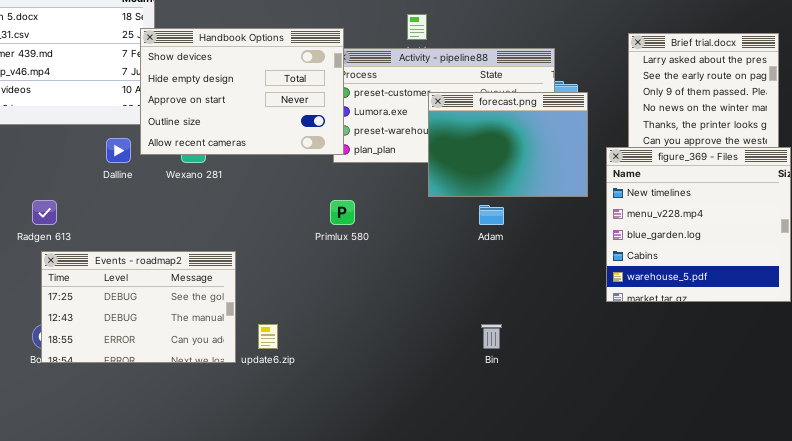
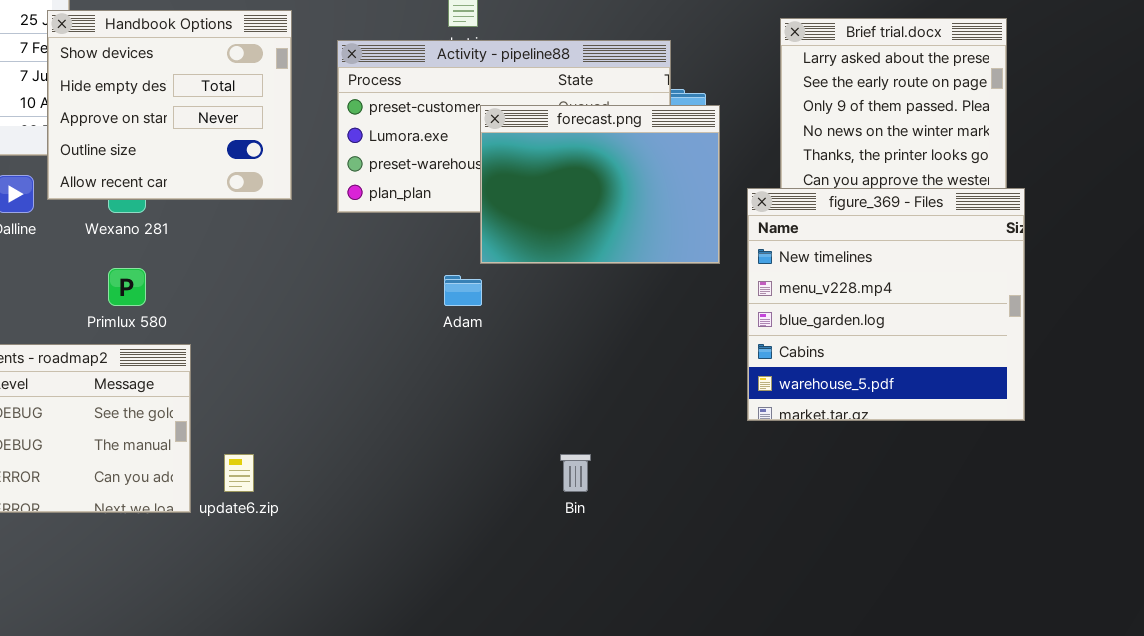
Handbook Options: [140,28,344,155] -> [47,10,292,200], resized
Primlux 580: [330,200,355,225] -> [108,268,146,306], moved
Adam: [479,205,504,225] -> [444,275,482,306], moved

